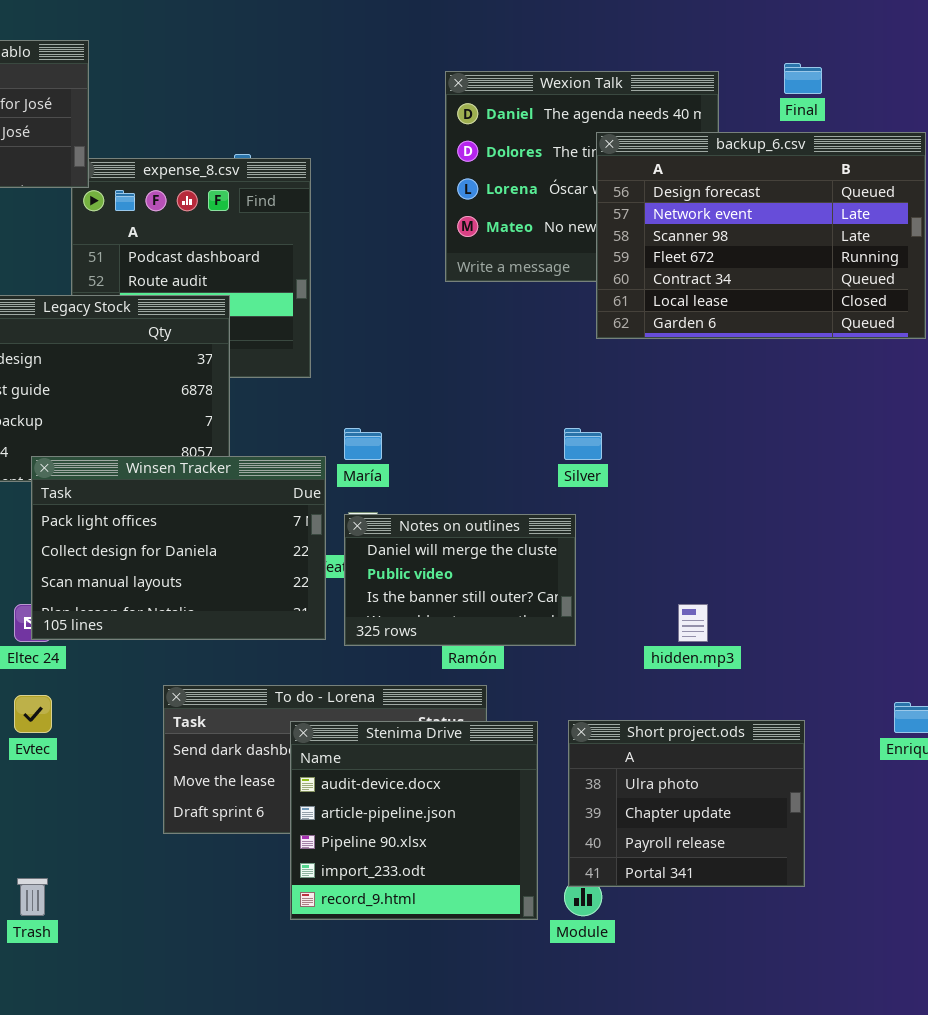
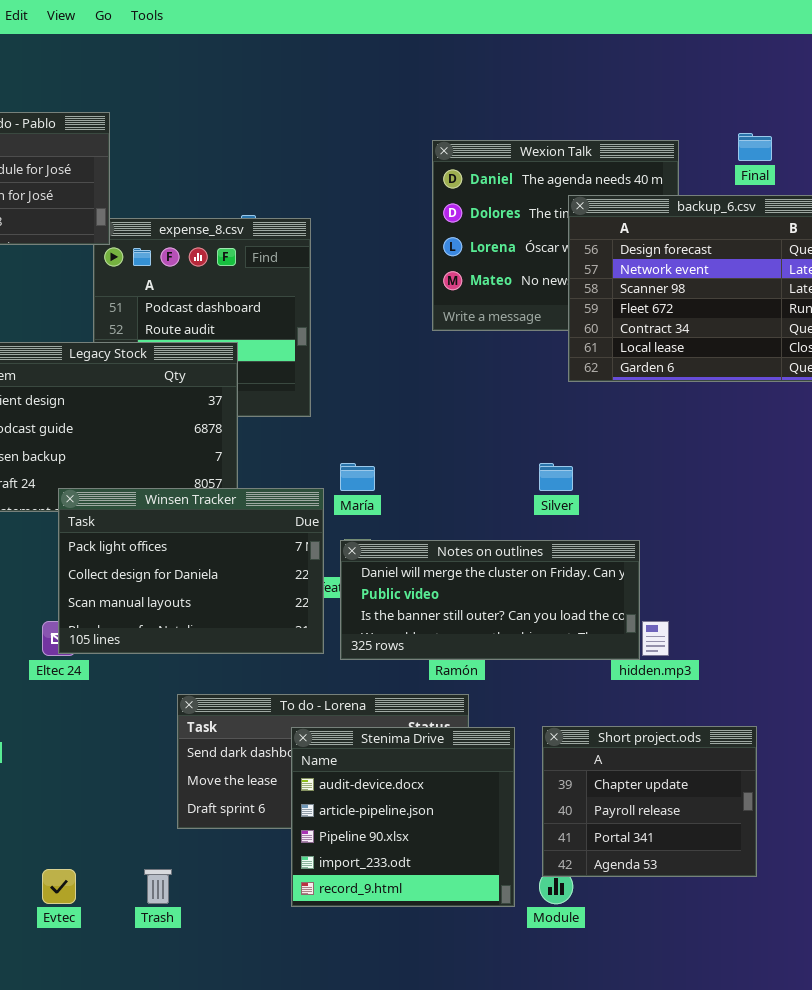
Notes on outlines: [344,514,576,646] -> [340,540,640,660], resized
Evtec: [14,695,52,733] -> [42,869,76,904], moved
Short project.ods: [568,720,805,887] -> [542,726,757,877], scrolled down 1 row
Trash: [17,878,48,916] -> [144,869,172,904], moved

